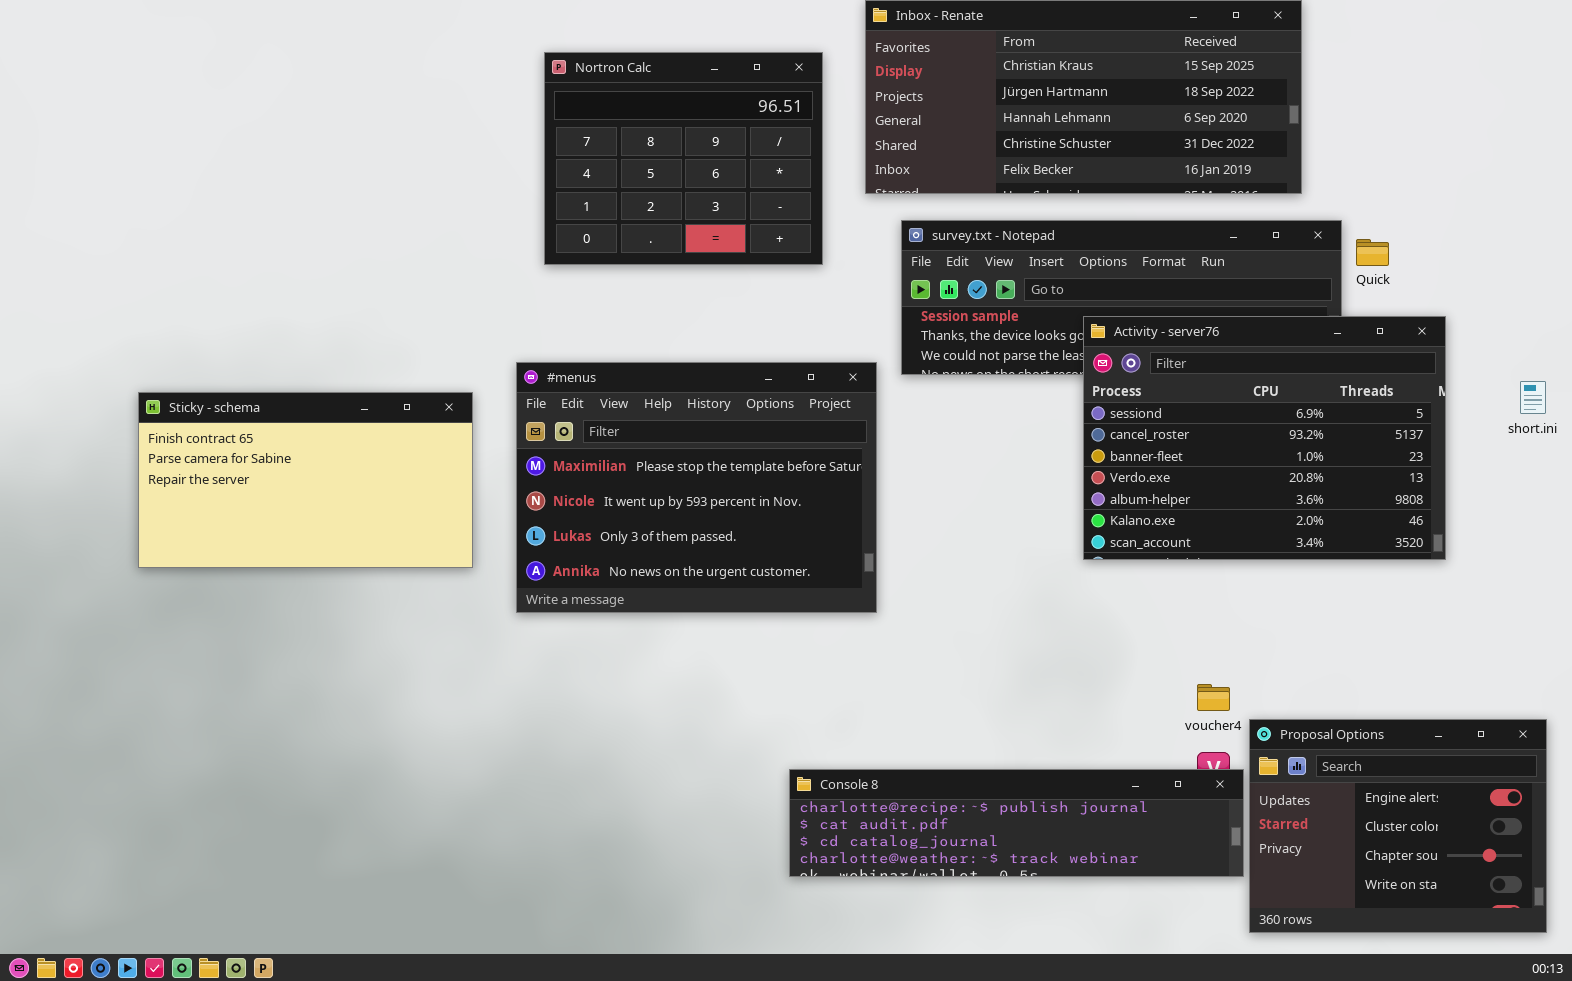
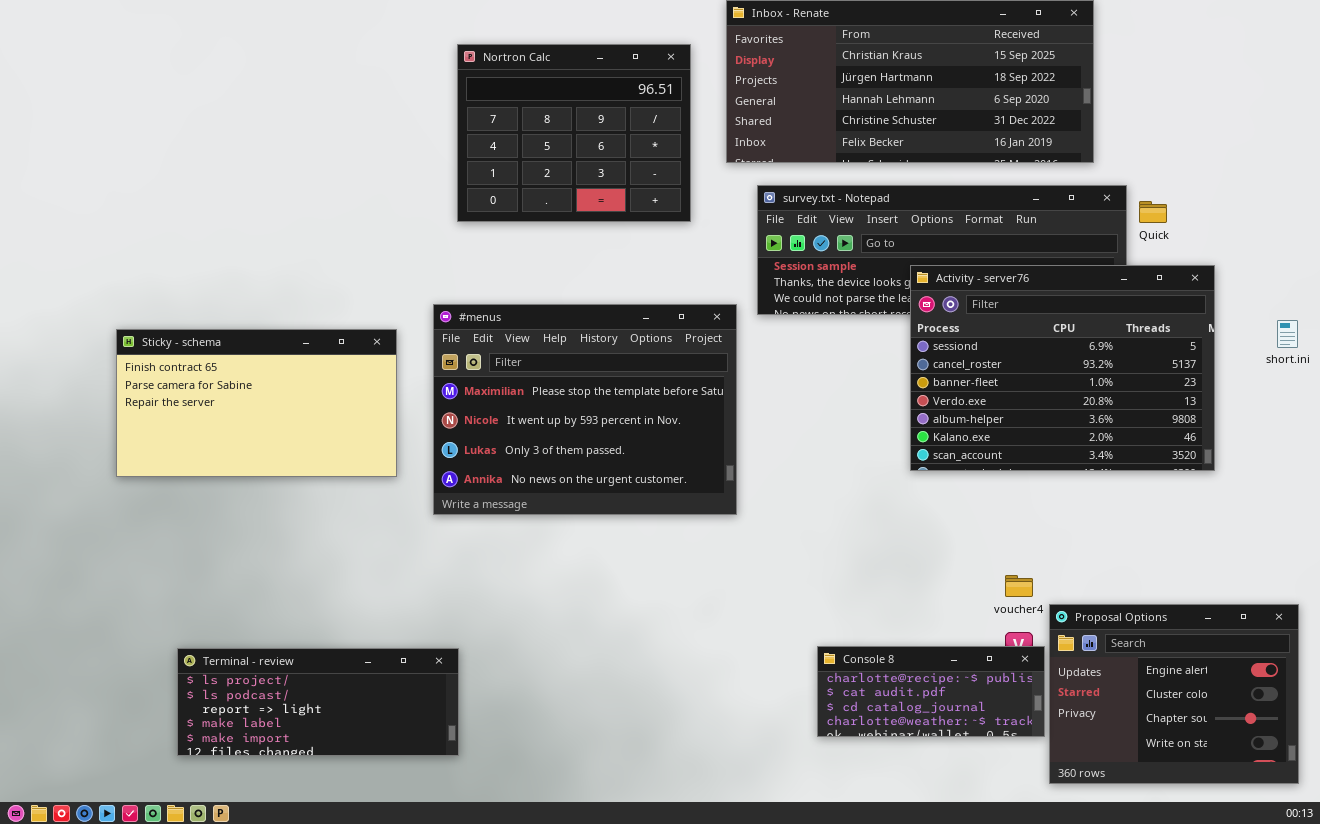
Console 8: [789,769,1244,877] -> [817,646,1045,737], resized
Terminal - review: none -> [177,648,459,756], opened

